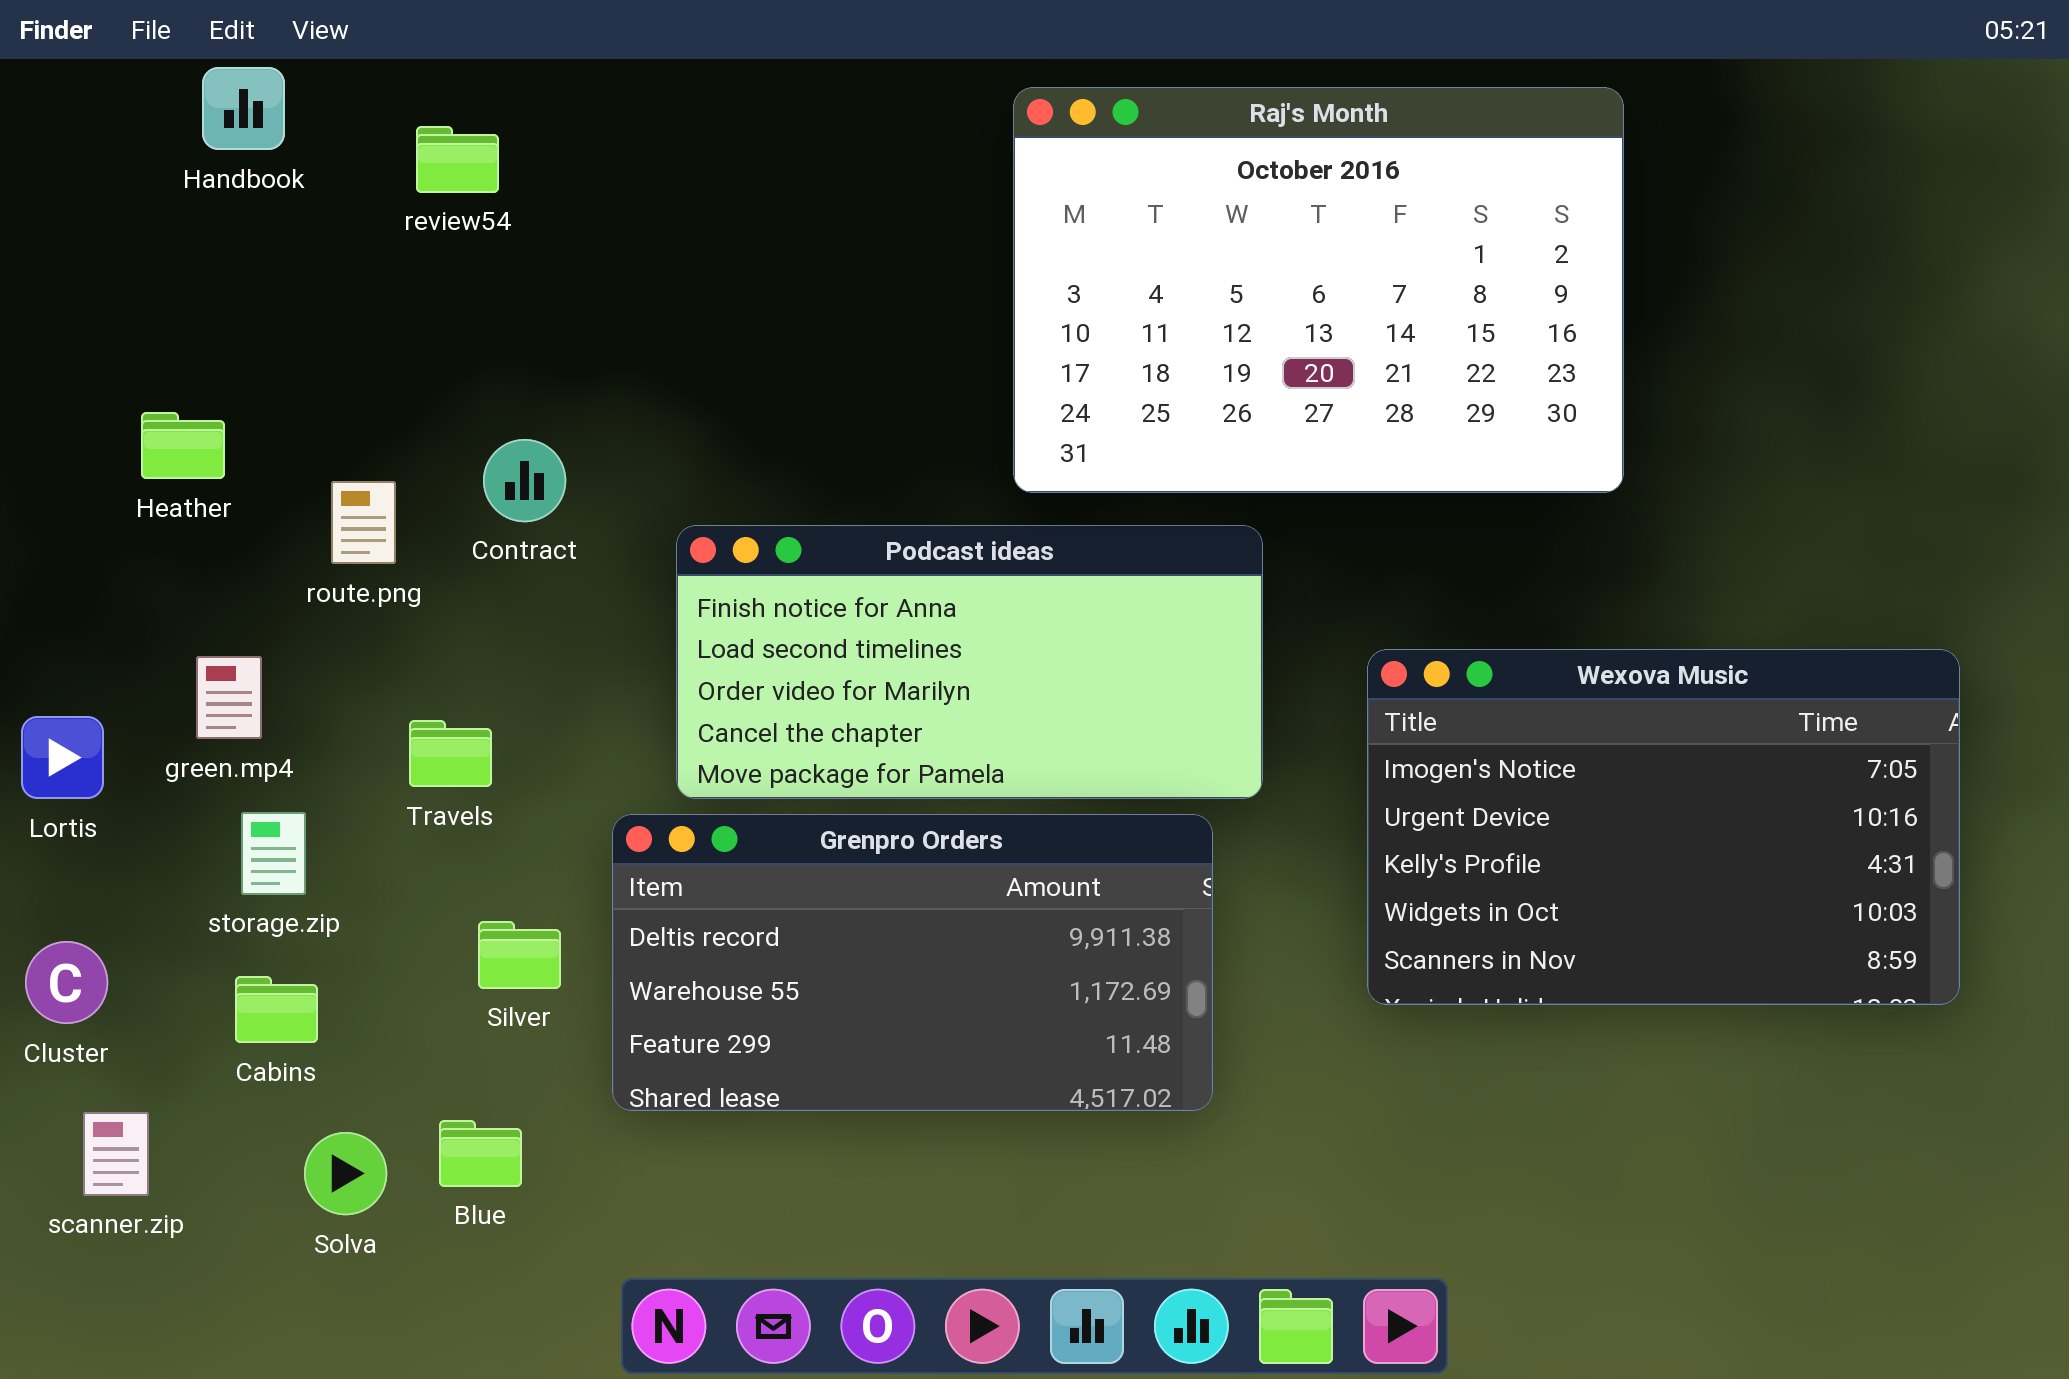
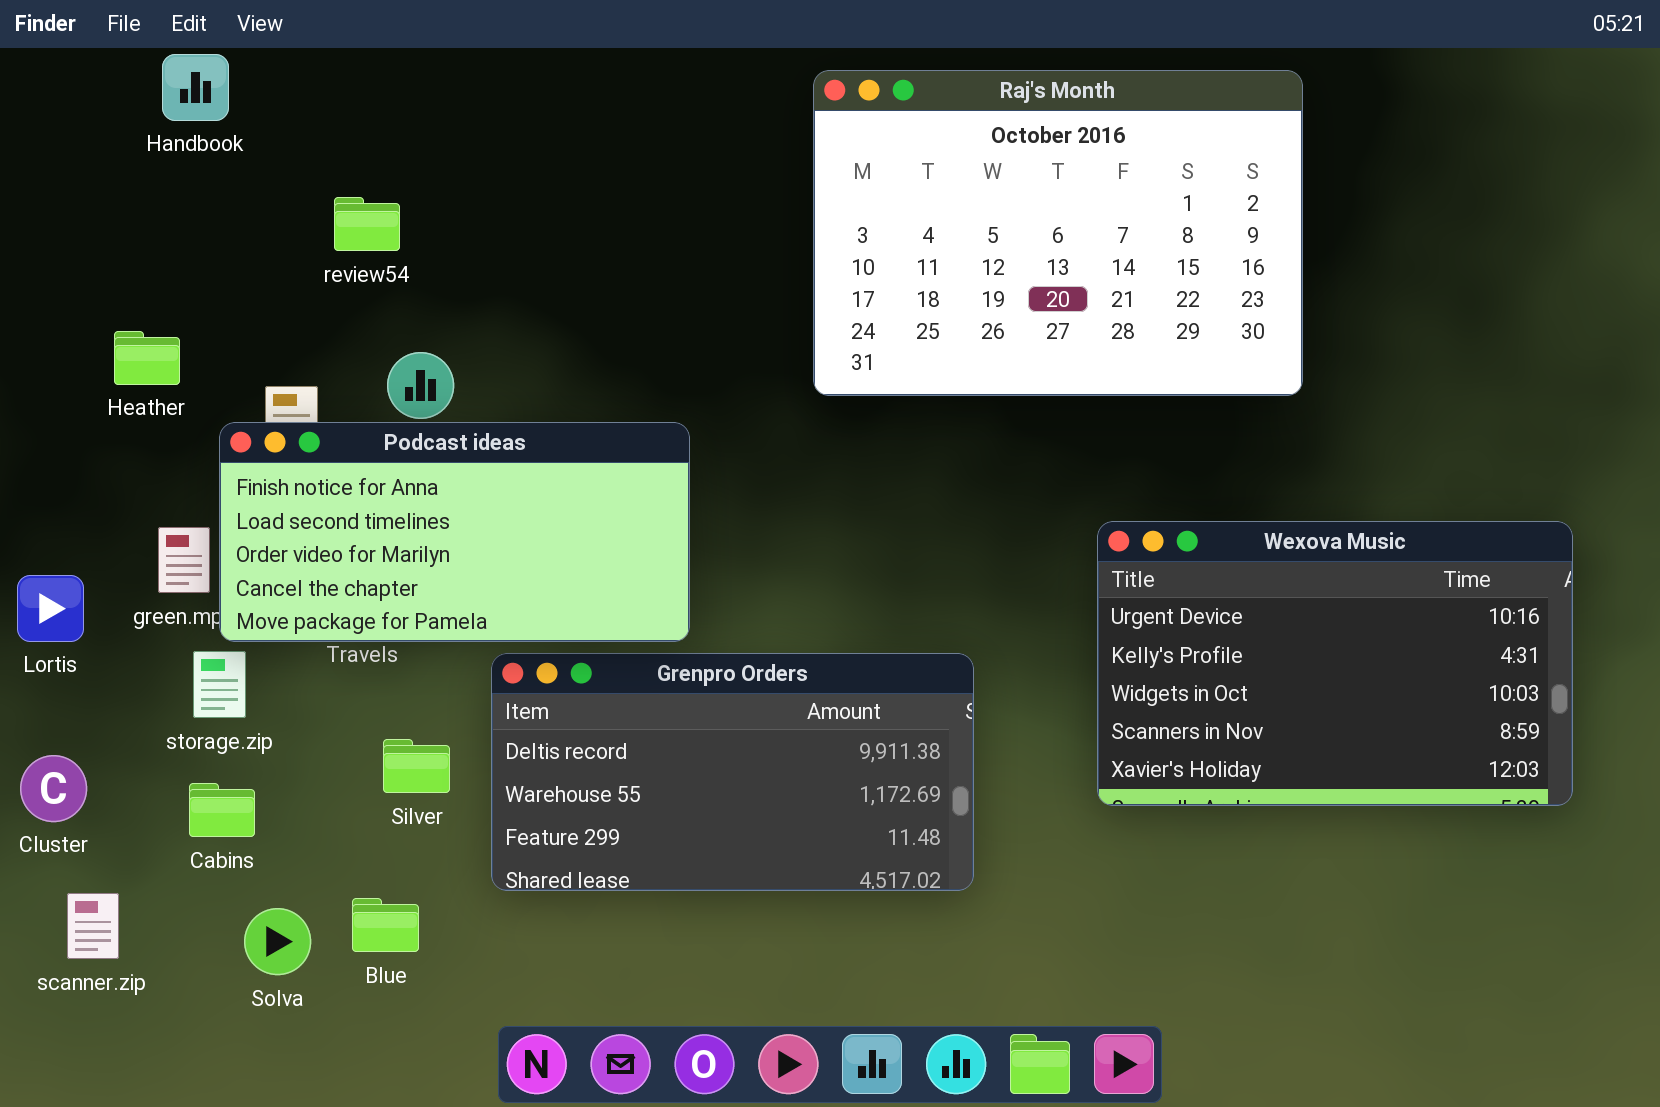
review54: [416,126,499,193] -> [334,197,400,251], moved
Podcast ideas: [676,525,1263,799] -> [219,422,690,642], moved
Wexova Music: [1367,649,1960,1005] -> [1097,521,1573,806], scrolled down 1 row

